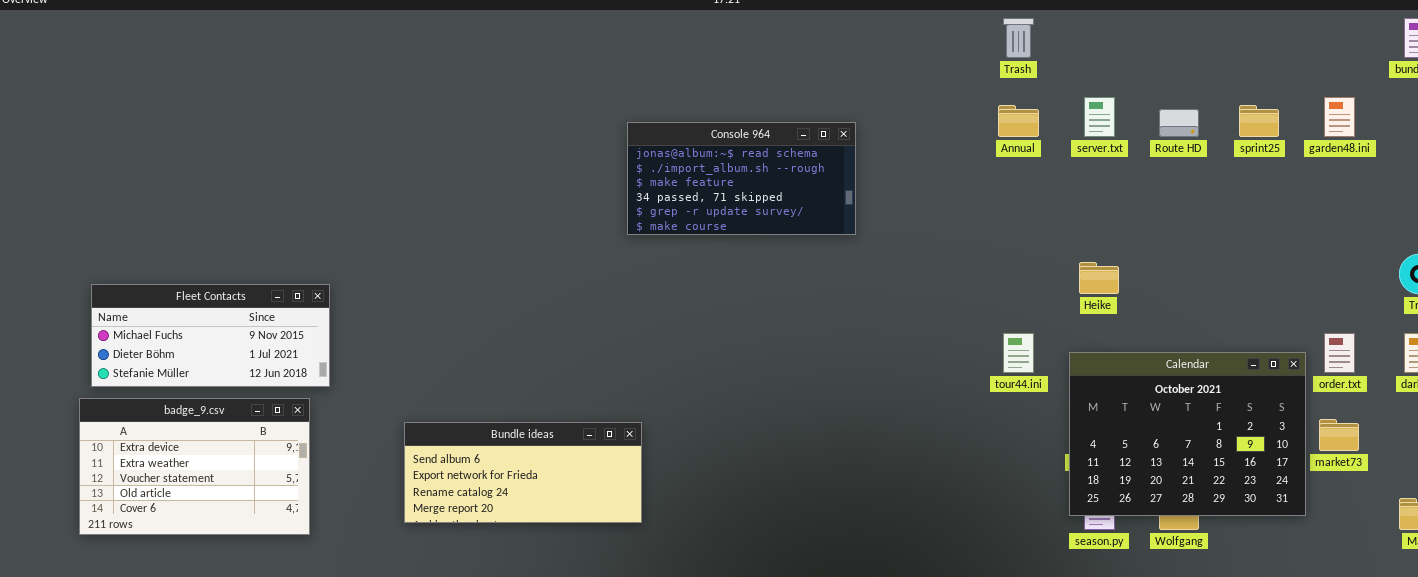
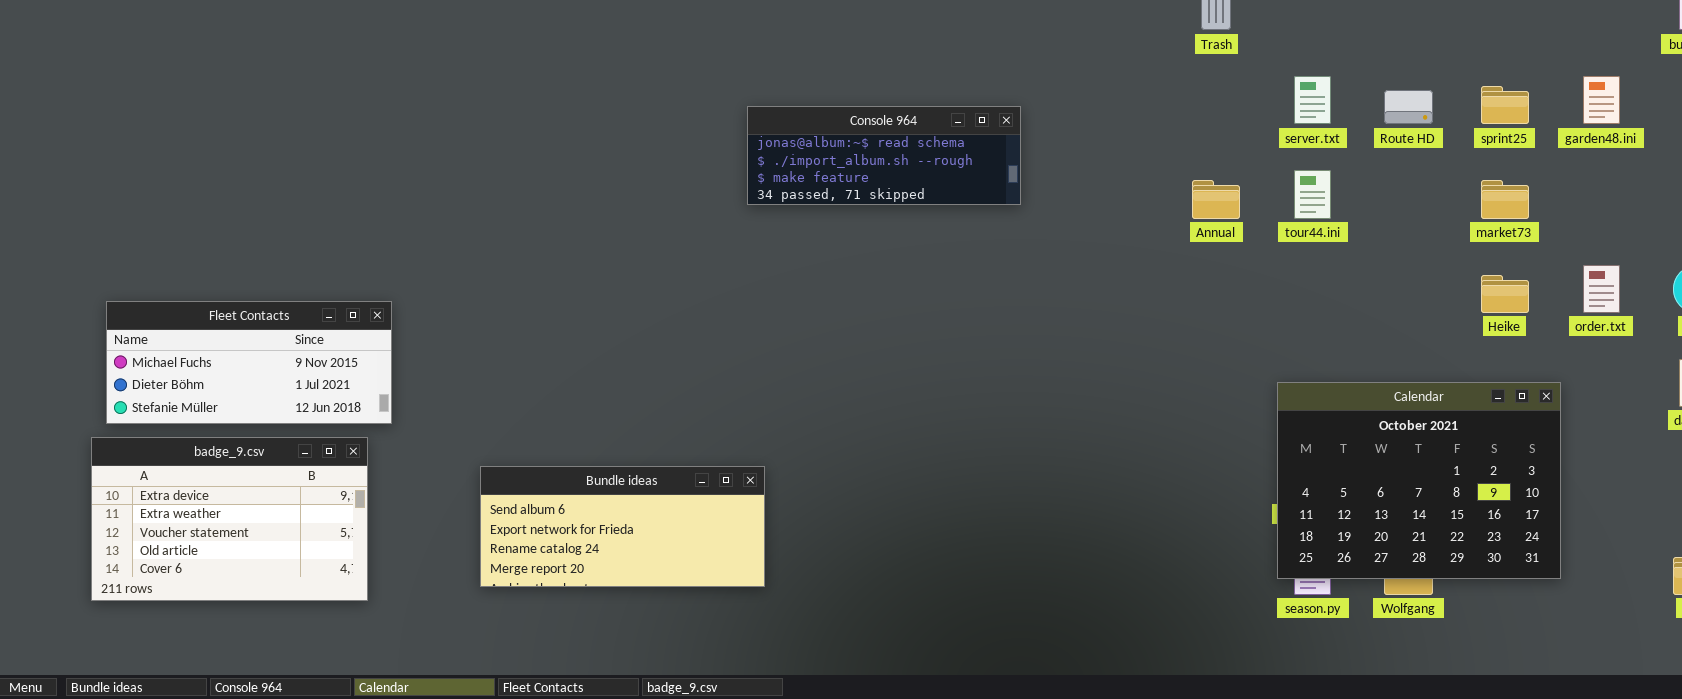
Annual: [998,105,1039,137] -> [1192,180,1240,219], moved
Console 964: [627,122,856,235] -> [747,106,1021,205], resized
Heike: [1079,262,1119,294] -> [1481,275,1529,313], moved
tour44.ini: [1003,333,1034,373] -> [1294,170,1331,219], moved
order.txt: [1324,333,1355,373] -> [1583,265,1620,313], moved
market73: [1319,419,1359,451] -> [1481,180,1529,219], moved

